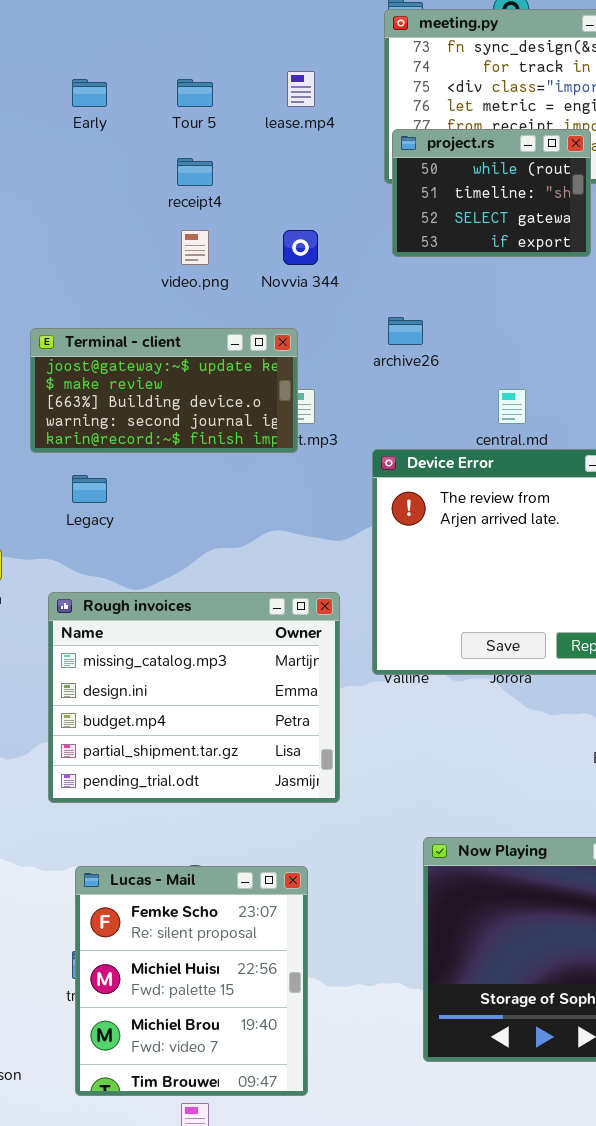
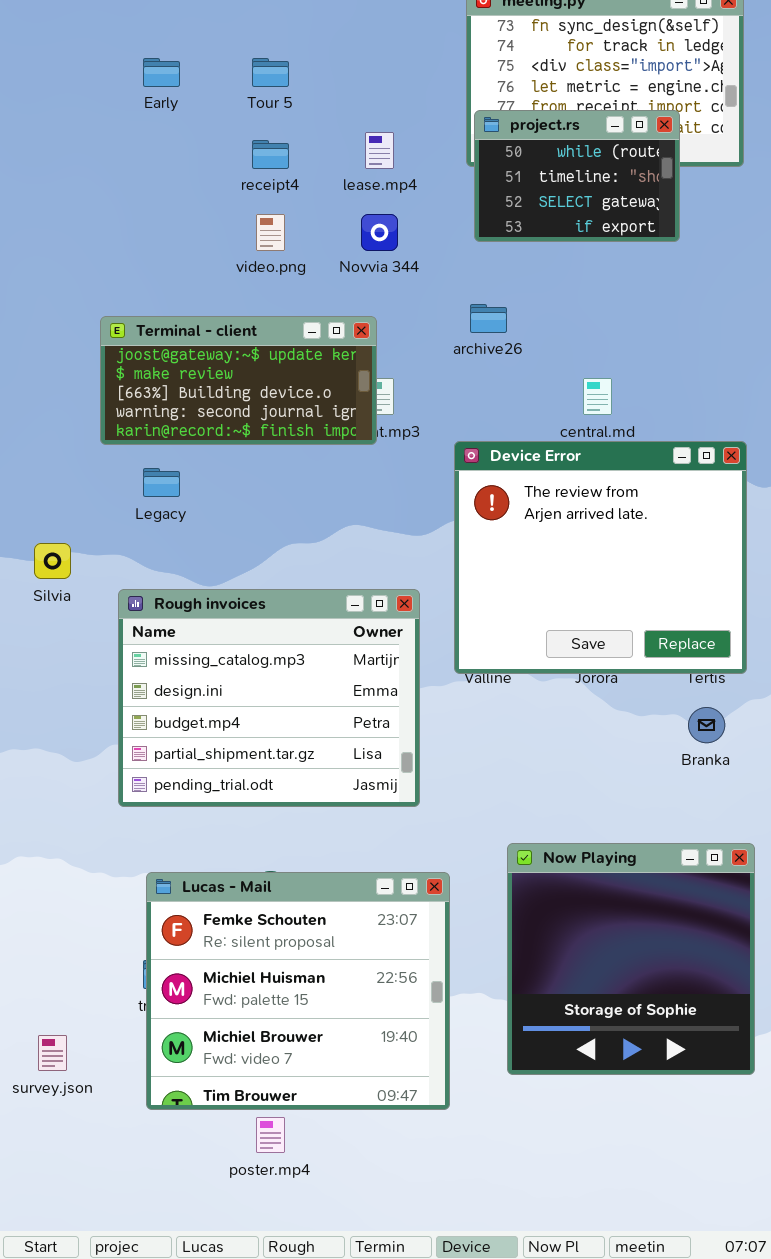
lease.mp4: [287,71,315,107] -> [365,132,394,169], moved
Lucas - Mail: [75,866,308,1096] -> [146,872,450,1110], resized

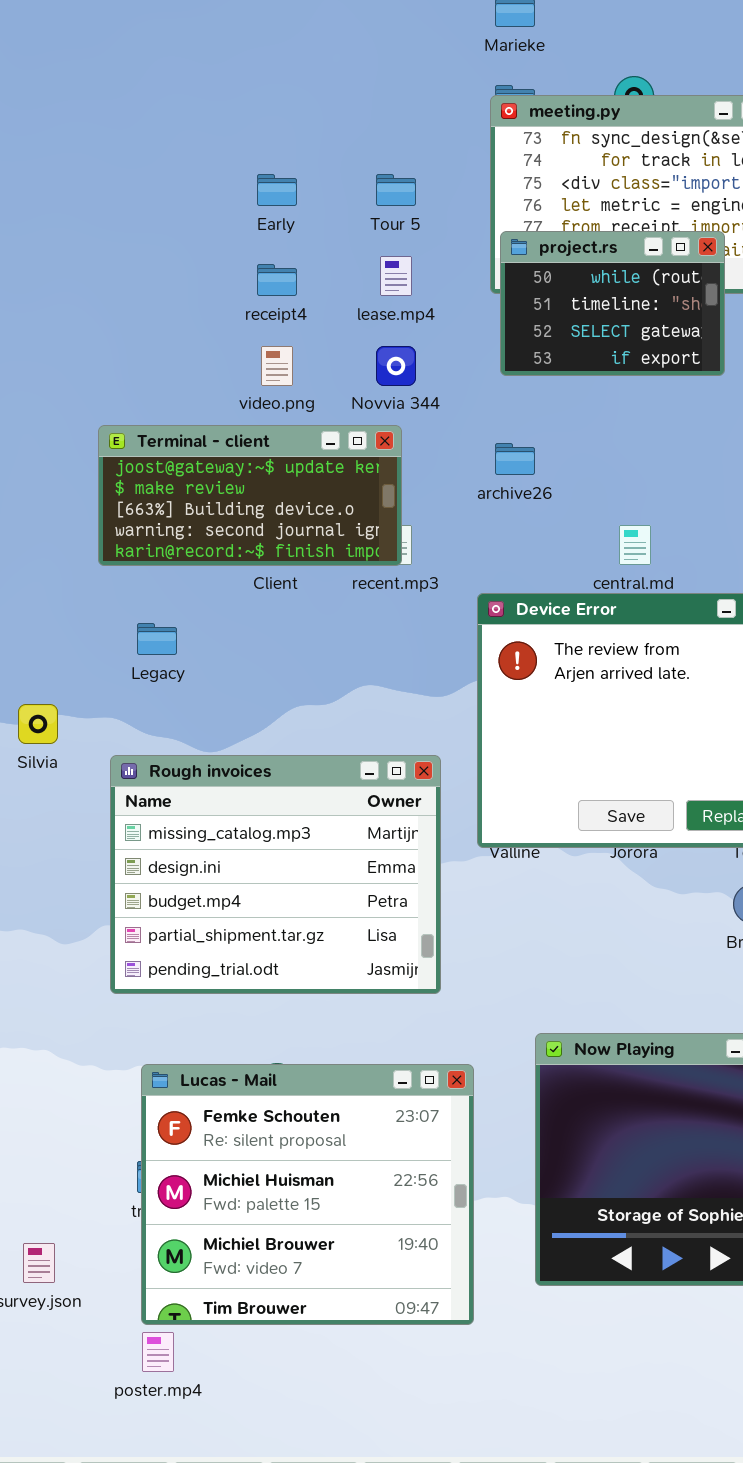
Early: [143,58,180,87] -> [257,174,297,206], moved
Tour 5: [252,58,289,87] -> [376,174,416,206], moved
Terminal - client: [100,316,377,445] -> [98,425,402,566], moved
poster.mp4: [256,1117,285,1153] -> [142,1332,174,1372], moved

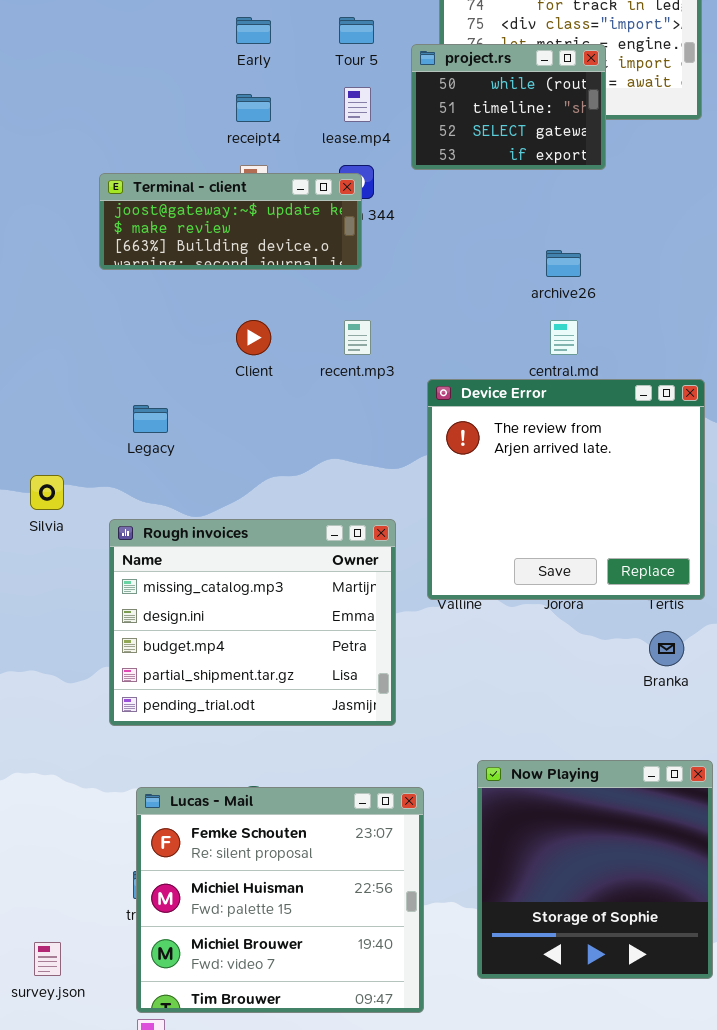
project.rs: [500,231,725,376] -> [411,44,606,170], moved
Terminal - client: [98,425,402,566] -> [99,173,362,270], moved, resized
archive26: [495,443,535,475] -> [546,250,581,277], moved

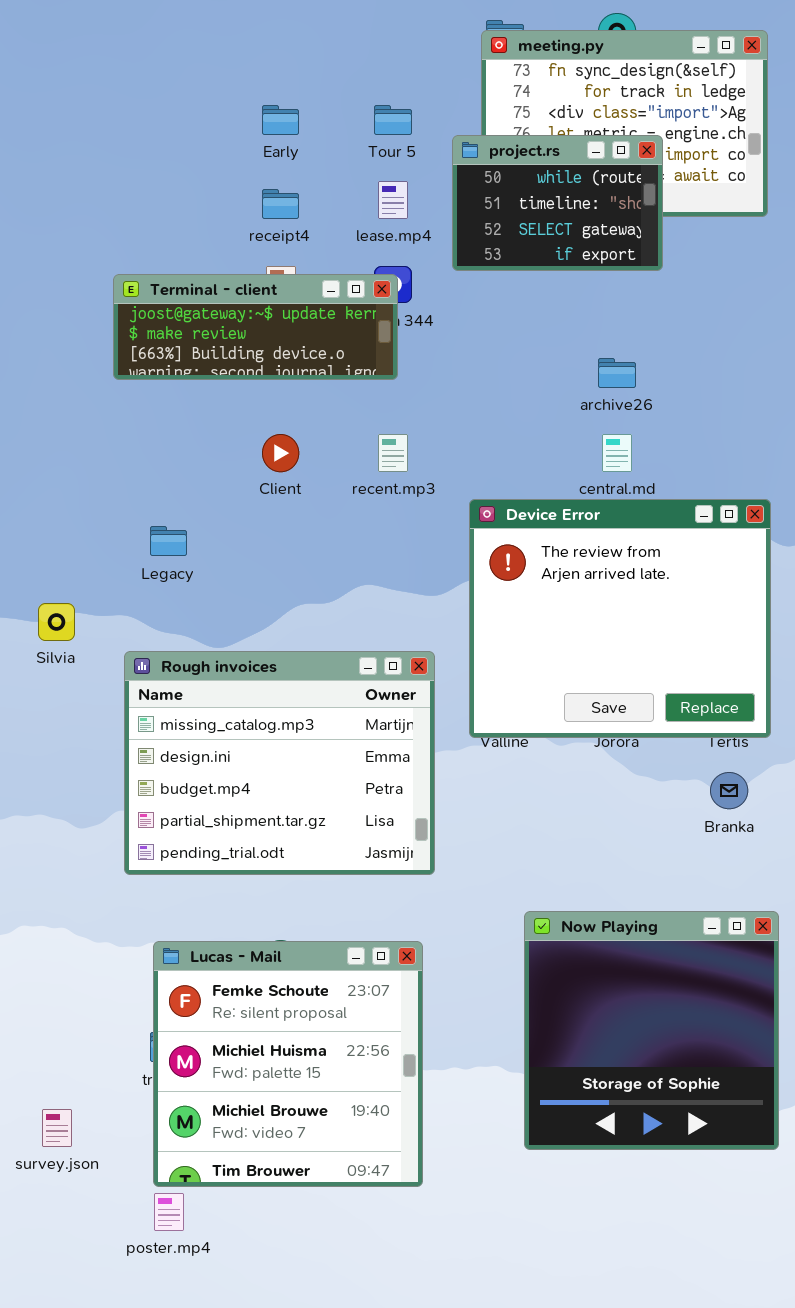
Lucas - Mail: [136,787,424,1013] -> [153,941,423,1187], resized

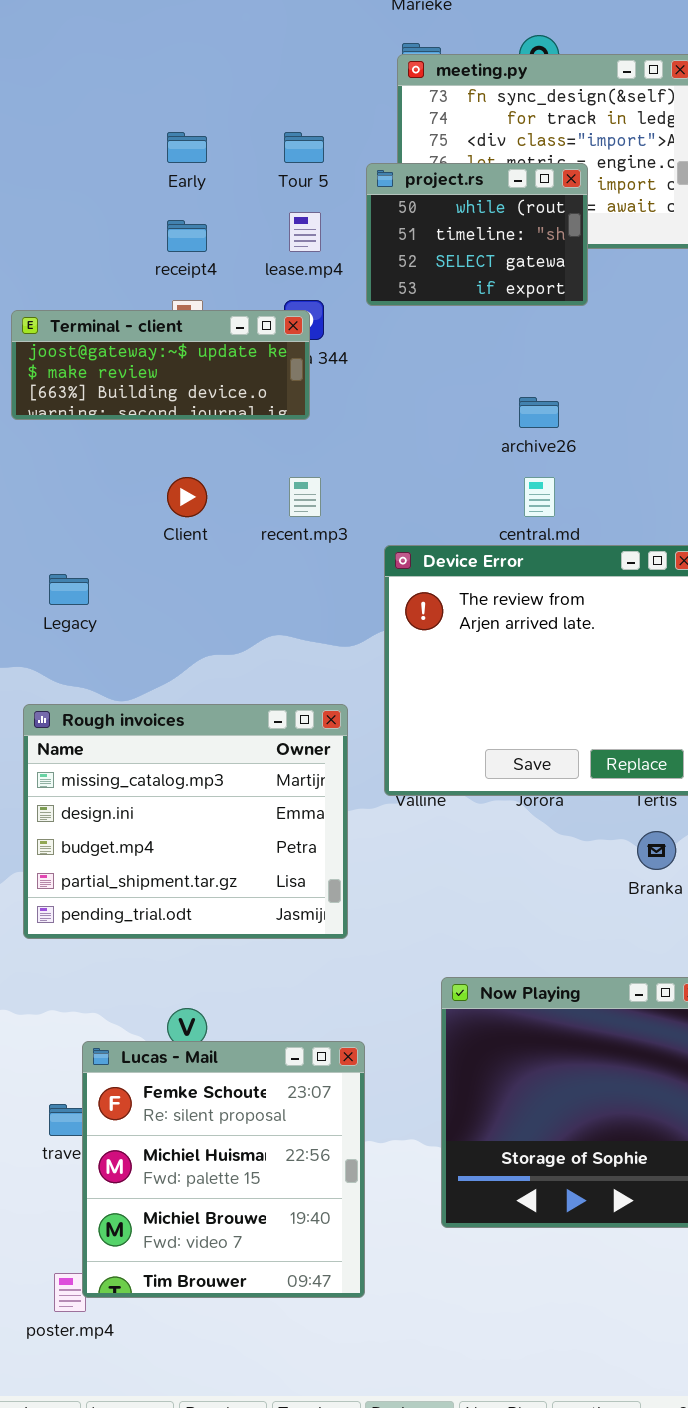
Lucas - Mail: [153,941,423,1187] -> [82,1041,365,1298], moved

